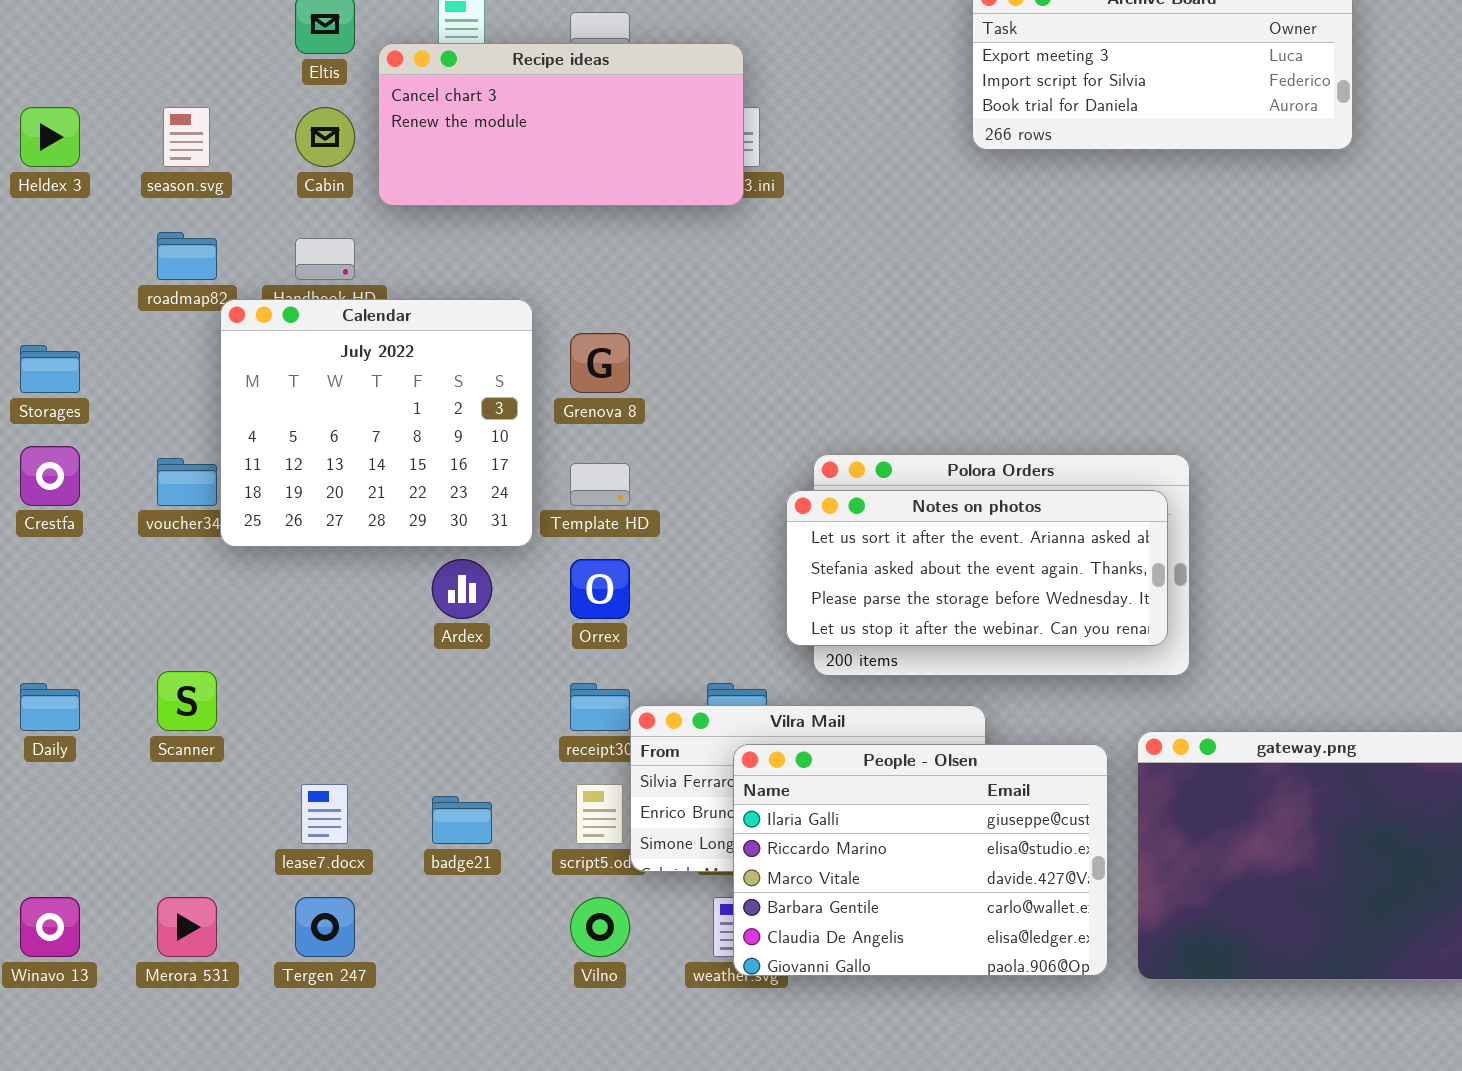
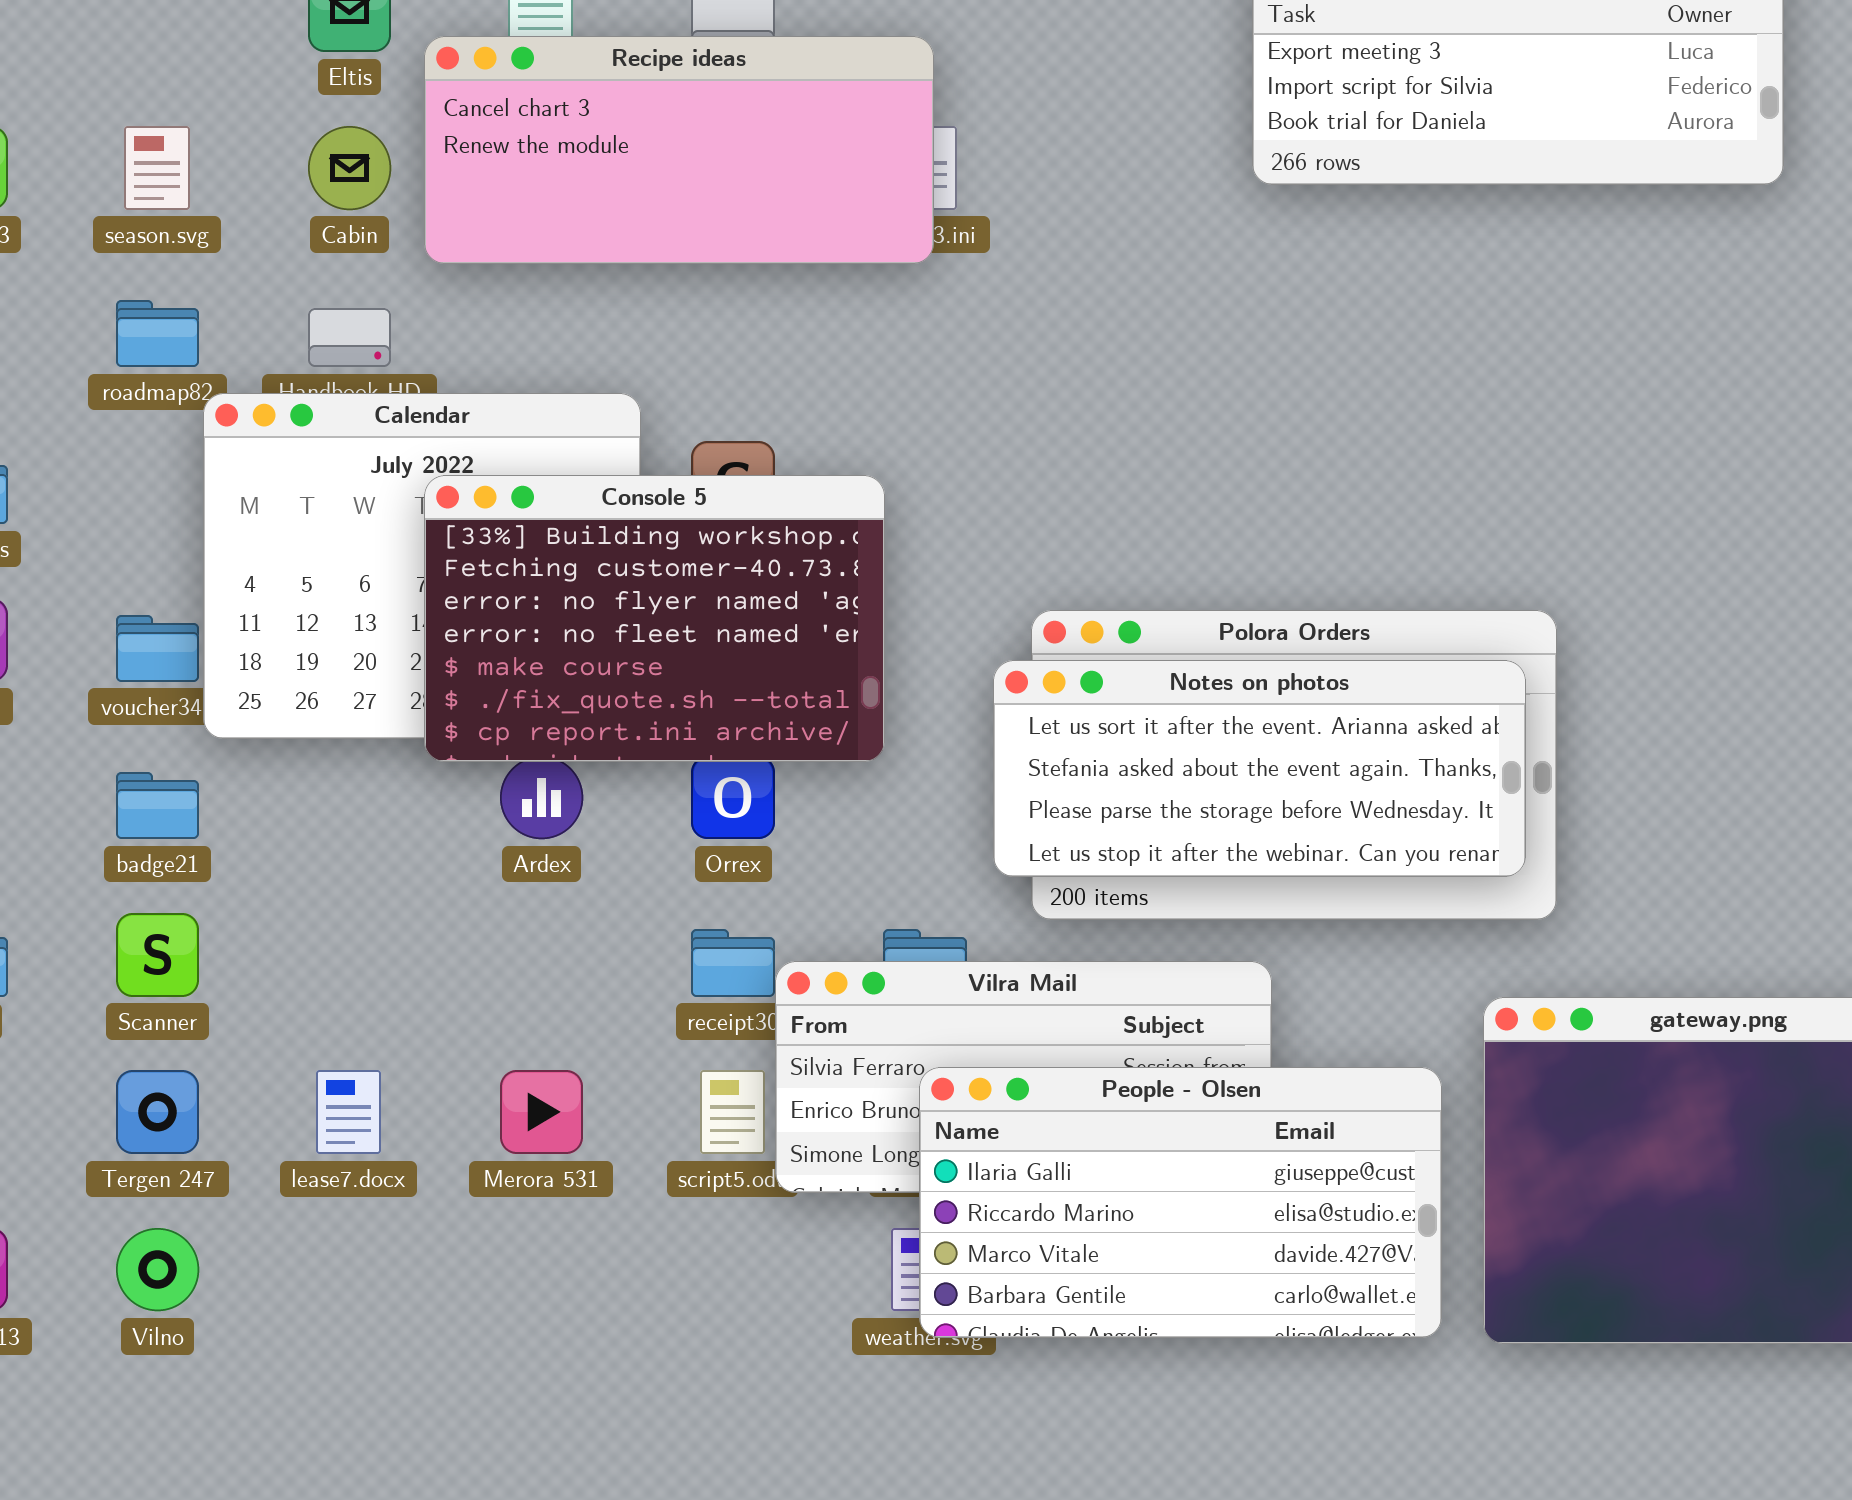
Console 5: none -> [424,475,885,762], opened
People - Olsen: [733,744,1108,976] -> [919,1067,1442,1338], resized
badge21: [432,796,492,844] -> [116,772,199,839], moved
Merora 531: [157,897,217,957] -> [500,1070,583,1154], moved
Tergen 247: [295,897,355,957] -> [116,1070,199,1154], moved
Vilno: [570,897,630,957] -> [116,1228,199,1311], moved

